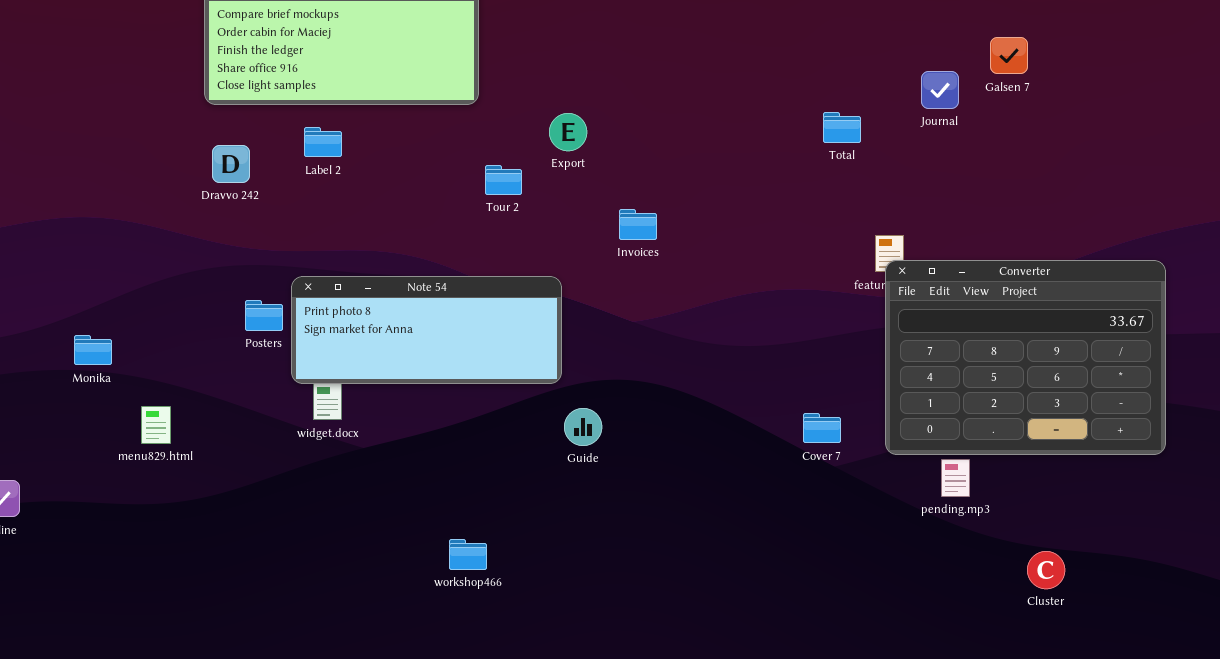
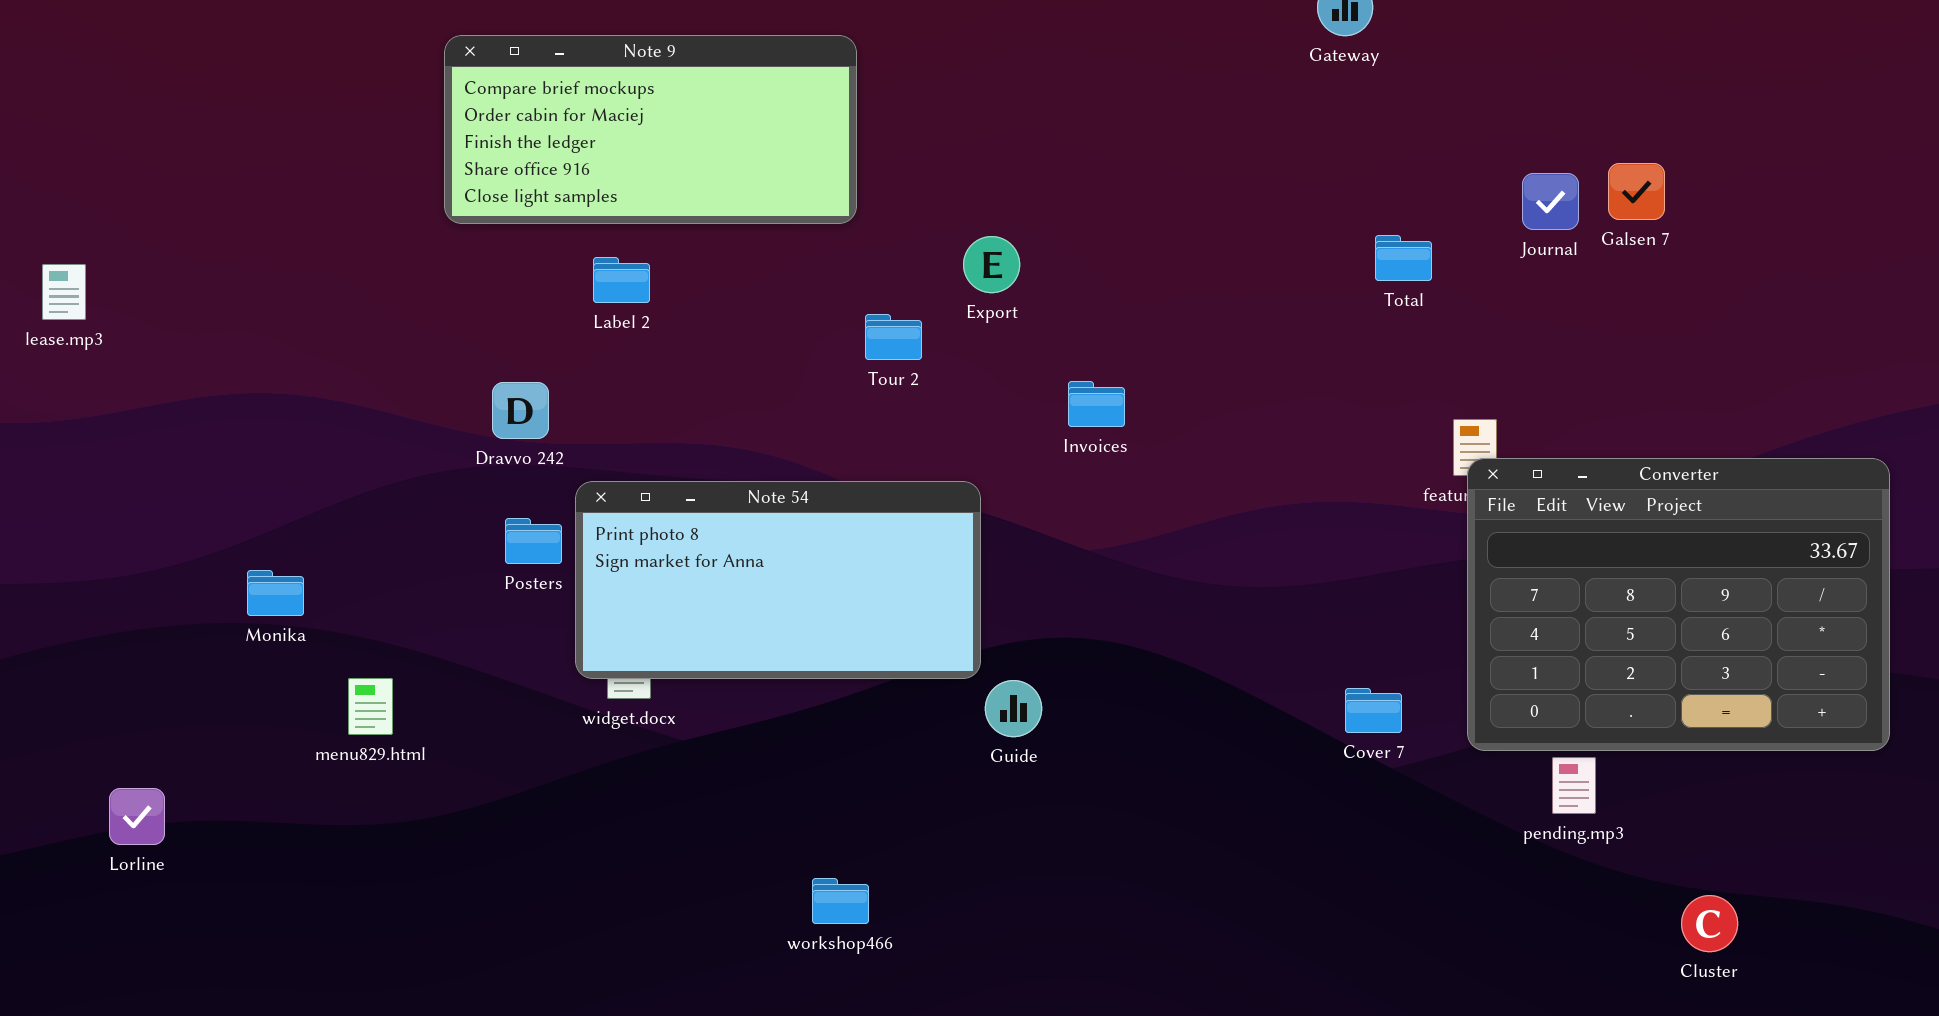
Galsen 7: [990,37,1028,74] -> [1608,163,1665,220], moved
Dravvo 242: [212,145,250,183] -> [492,382,549,439], moved
Note 54: [291,276,562,384] -> [575,481,981,679], resized

